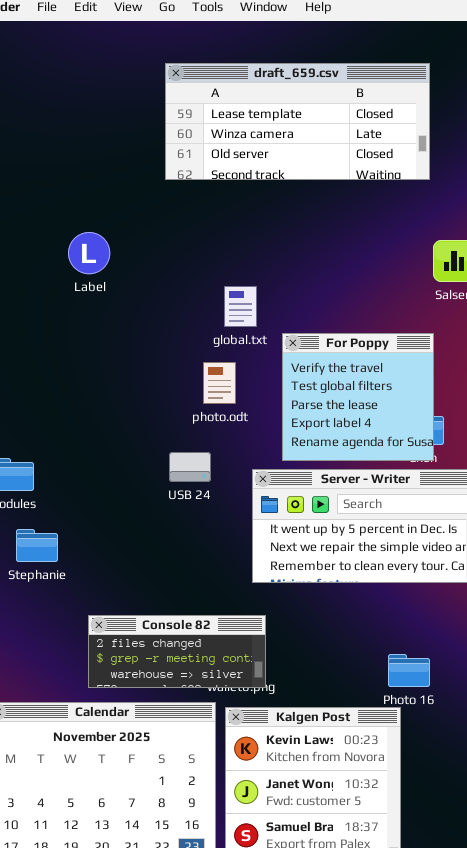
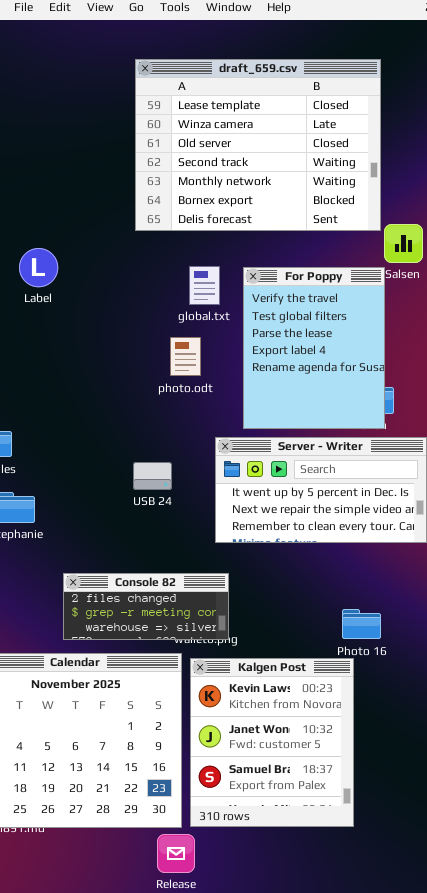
draft_659.csv: [165,63,430,180] -> [135,59,381,231], resized
Label: [68,232,110,274] -> [19,248,58,287], moved
For Poppy: [282,333,434,461] -> [243,267,385,429], resized
USB 24: [169,452,211,482] -> [133,462,172,490], moved

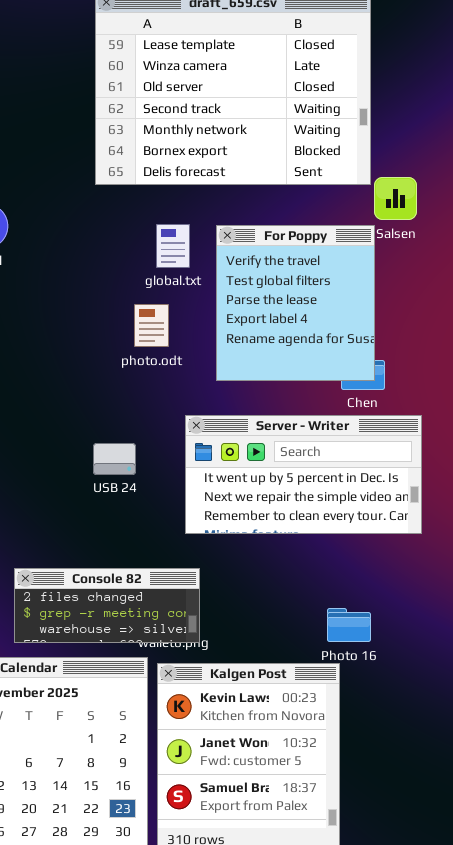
For Poppy: [243,267,385,429] -> [216,225,375,381], resized

